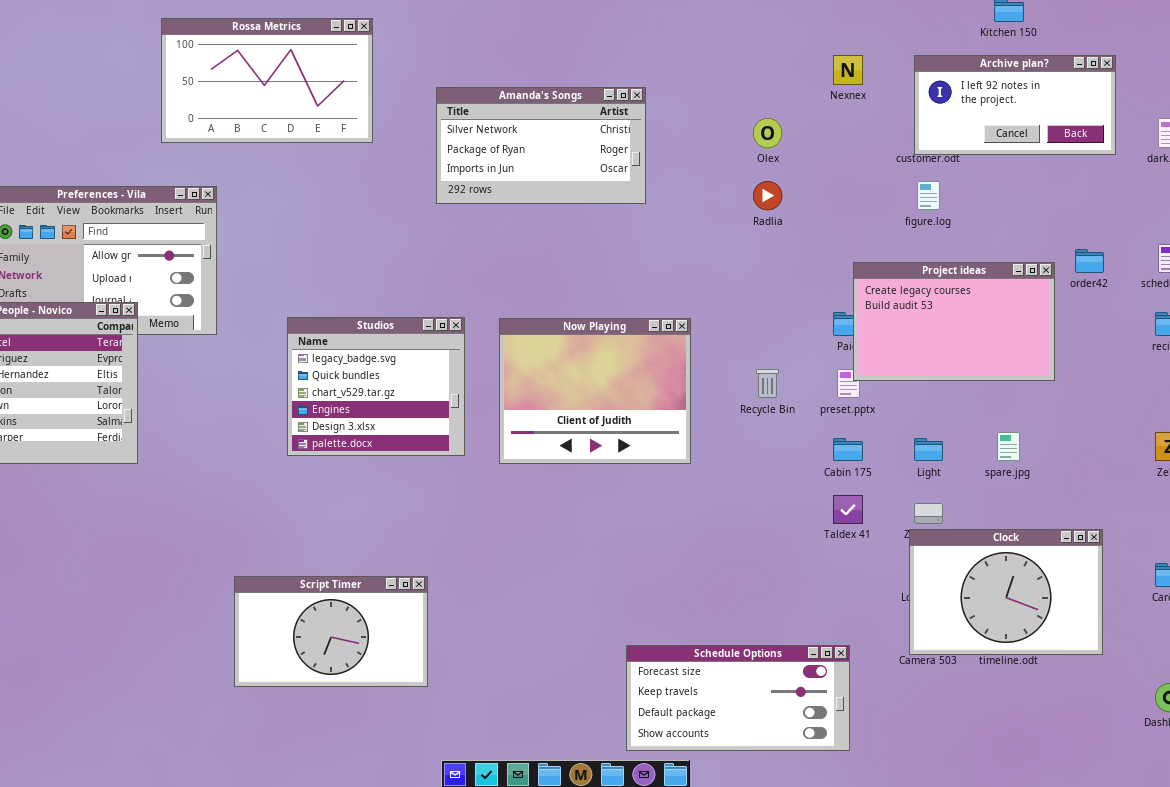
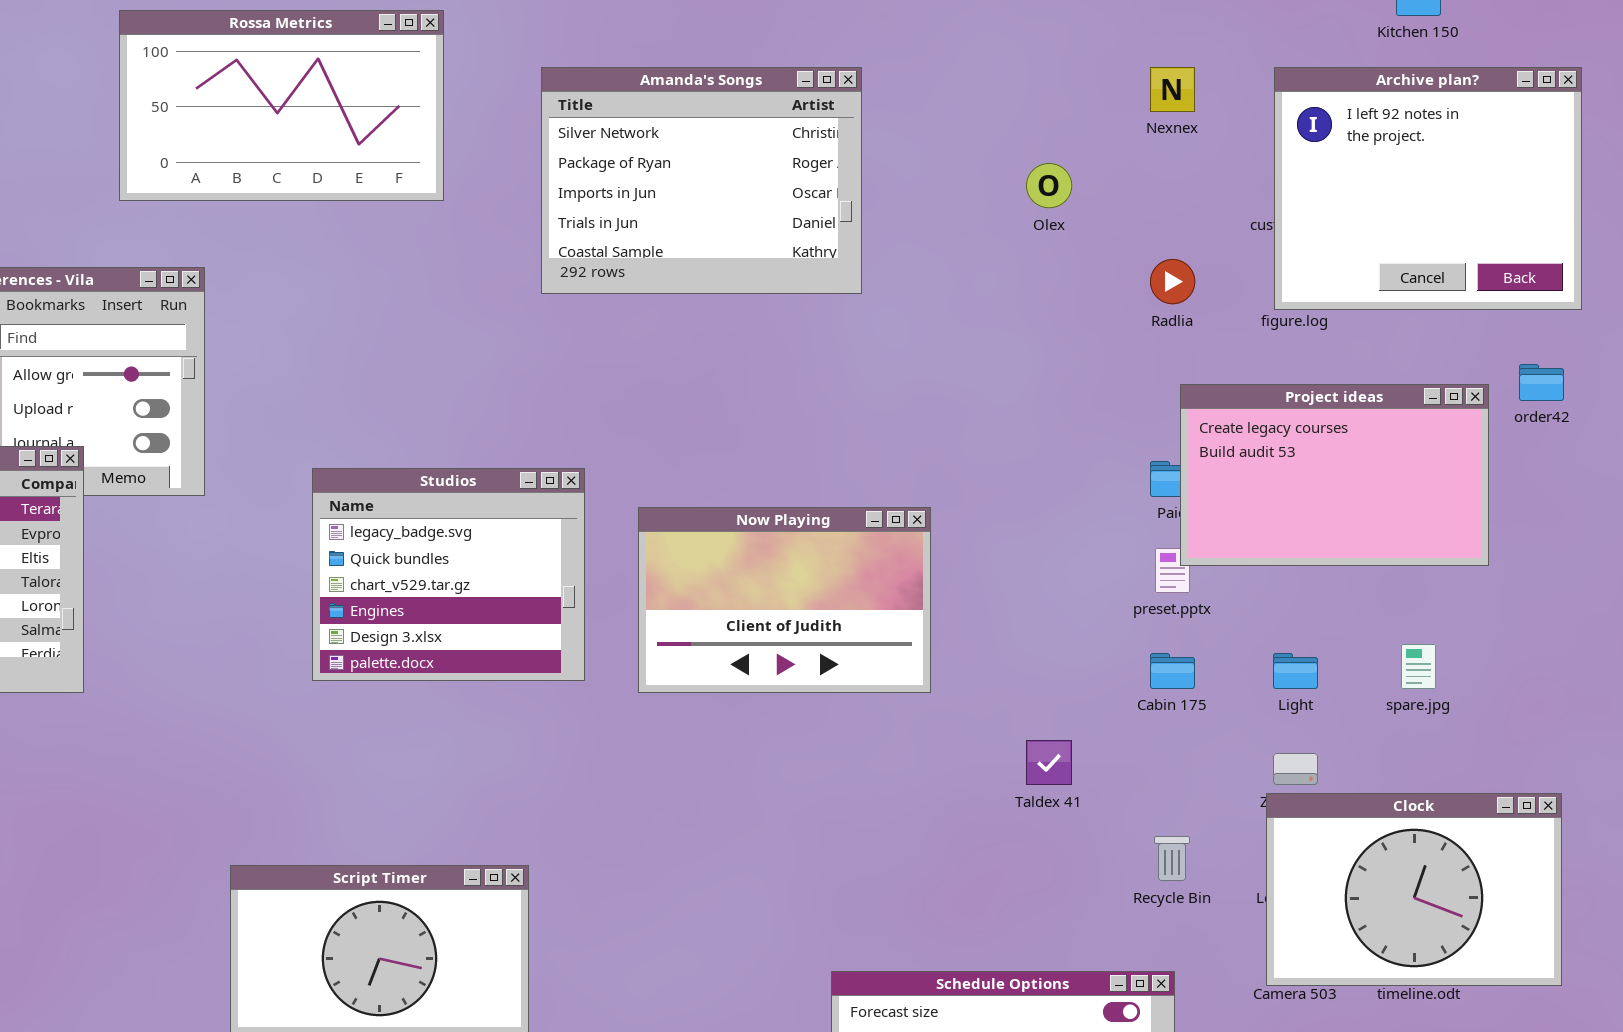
Archive plan?: [914,55,1116,155] -> [1274,67,1582,310], resized
Amanda's Songs: [436,87,646,204] -> [541,67,862,294], resized
Radlia: [753,181,782,210] -> [1150,259,1195,304], moved
Now Playing: [499,318,691,464] -> [638,507,931,693], resized
Recycle Bin: [756,369,779,398] -> [1154,836,1190,881], moved
Taldex 41: [833,495,863,524] -> [1026,740,1072,785], moved

